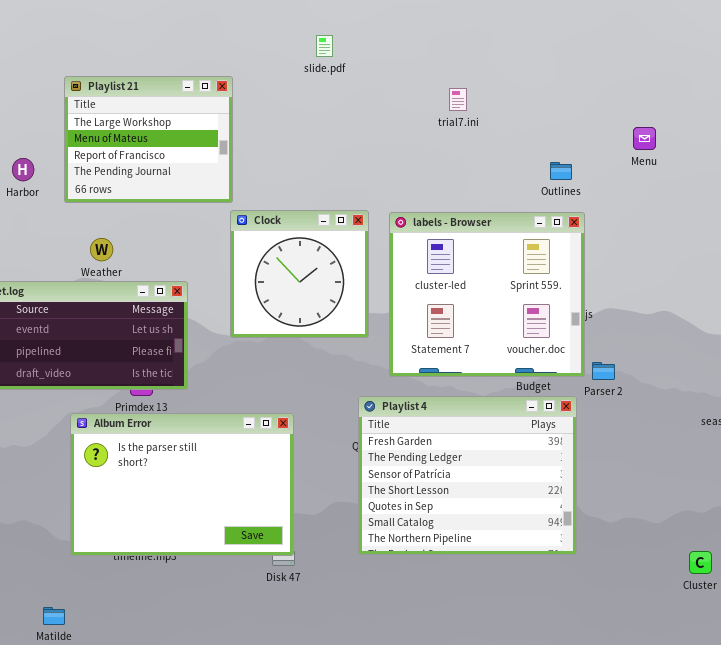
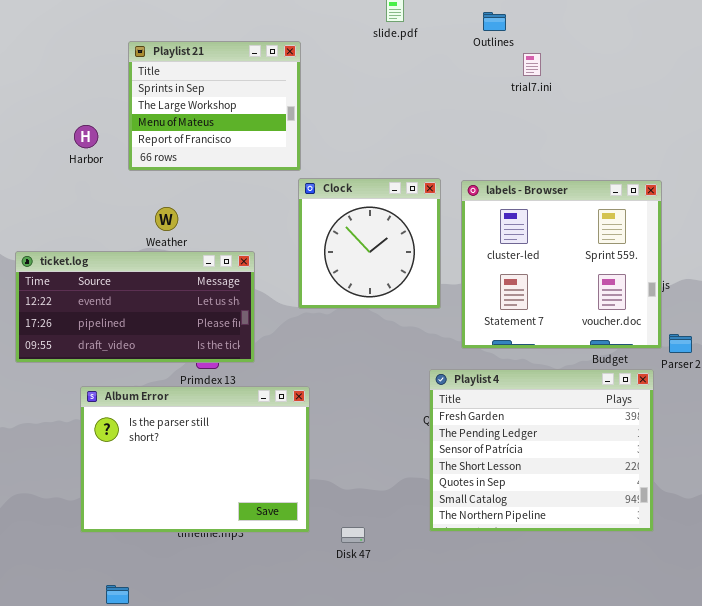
Playlist 21: [64,76,233,203] -> [128,41,301,171], scrolled up 1 row
Outlines: [550,162,572,180] -> [483,12,506,31], moved
Album Error: [70,413,294,556] -> [80,386,310,533], moved

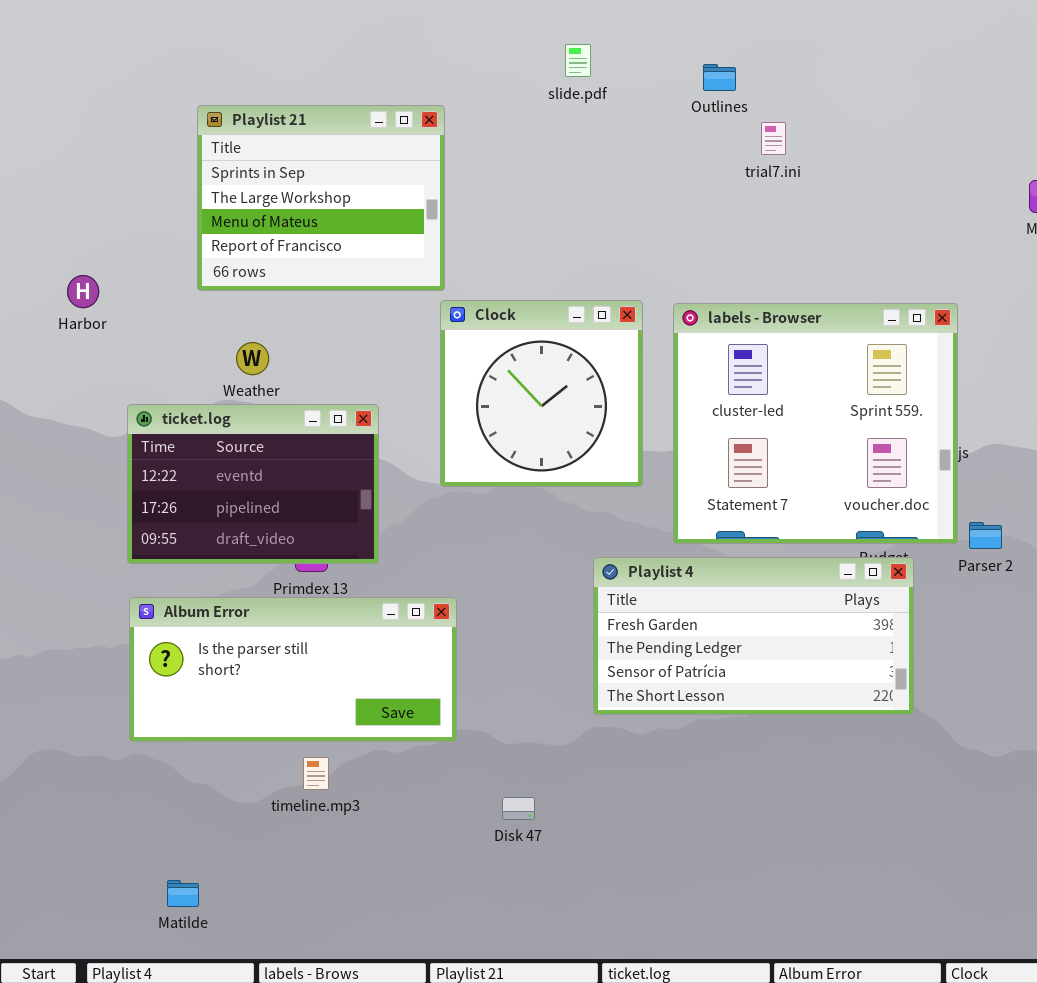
Harbor: [74,125,98,148] -> [67,275,99,308], moved
ticket.log: [15,251,255,363] -> [127,404,379,564], resized
Playlist 4: [429,369,654,532] -> [593,557,914,715], moved, resized
Album Error: [80,386,310,533] -> [129,597,457,742], resized

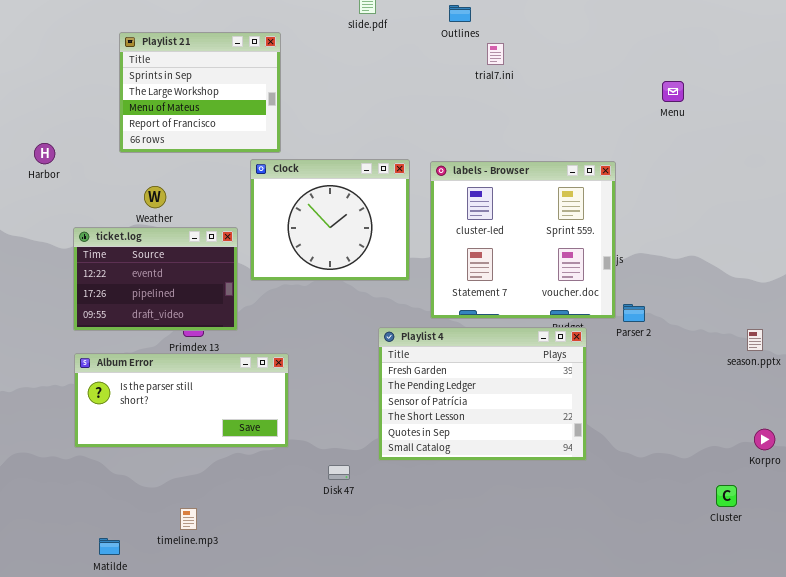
Clock: [440,300,643,487] -> [250,159,410,281], resized
Playlist 4: [593,557,914,715] -> [378,327,587,461], resized
timeline.mp3: [303,757,329,790] -> [180,508,197,530], moved
Disk 47: [502,797,535,820] -> [328,465,350,480], moved

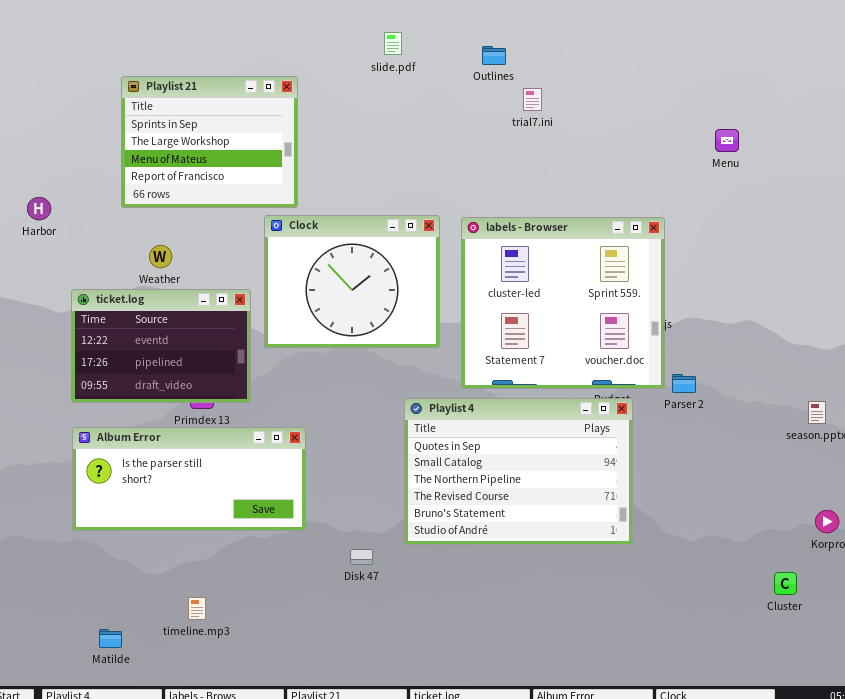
Playlist 4: [378,327,587,461] -> [404,398,633,545], scrolled down 4 rows

